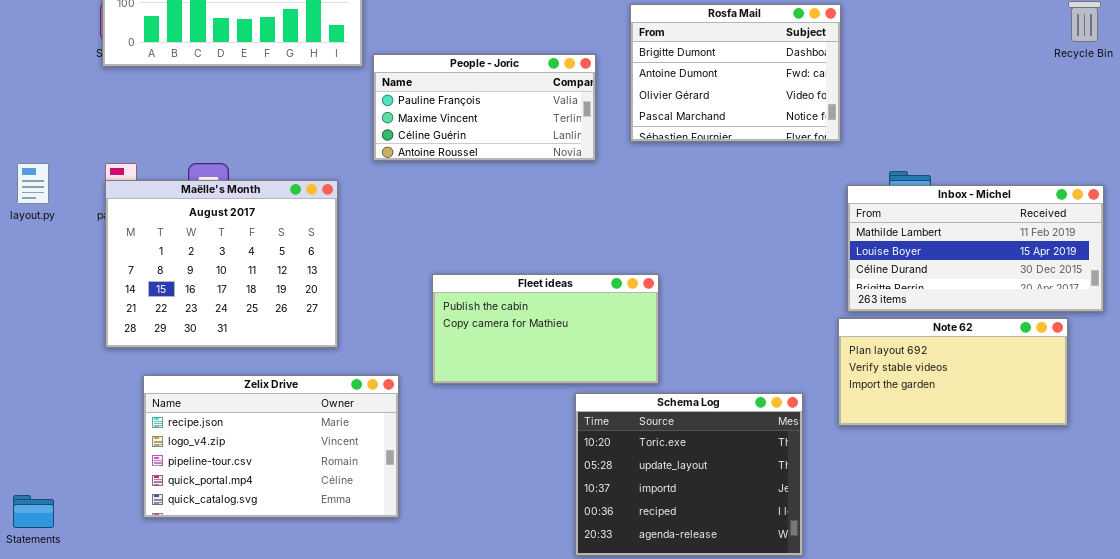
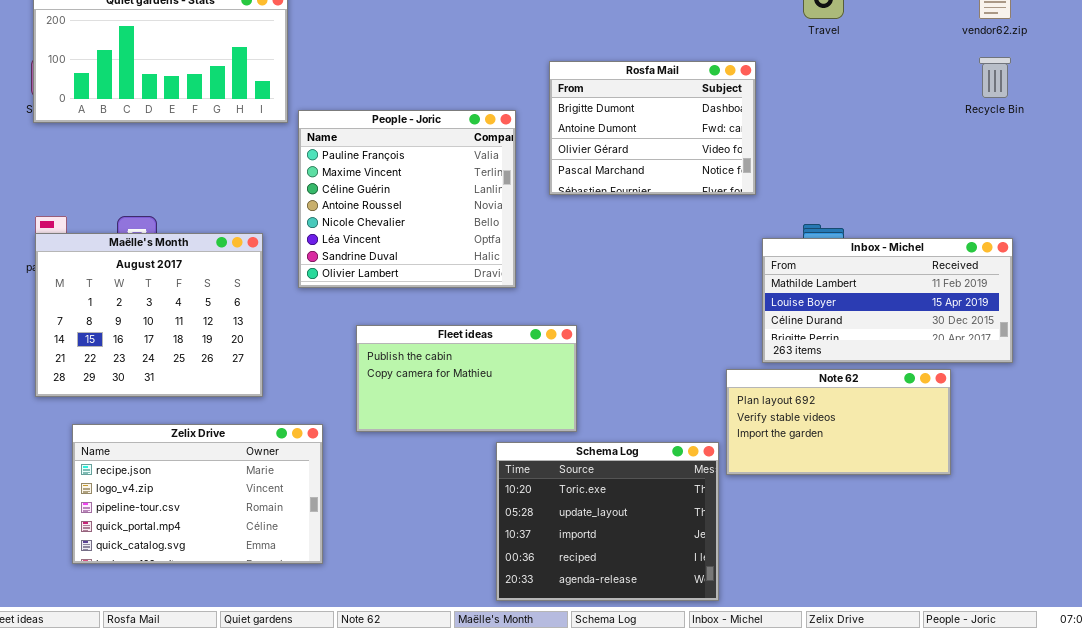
People - Joric: [373,54,596,161] -> [298,110,516,288], resized
Note 62: [838,318,1068,426] -> [726,369,951,475], moved

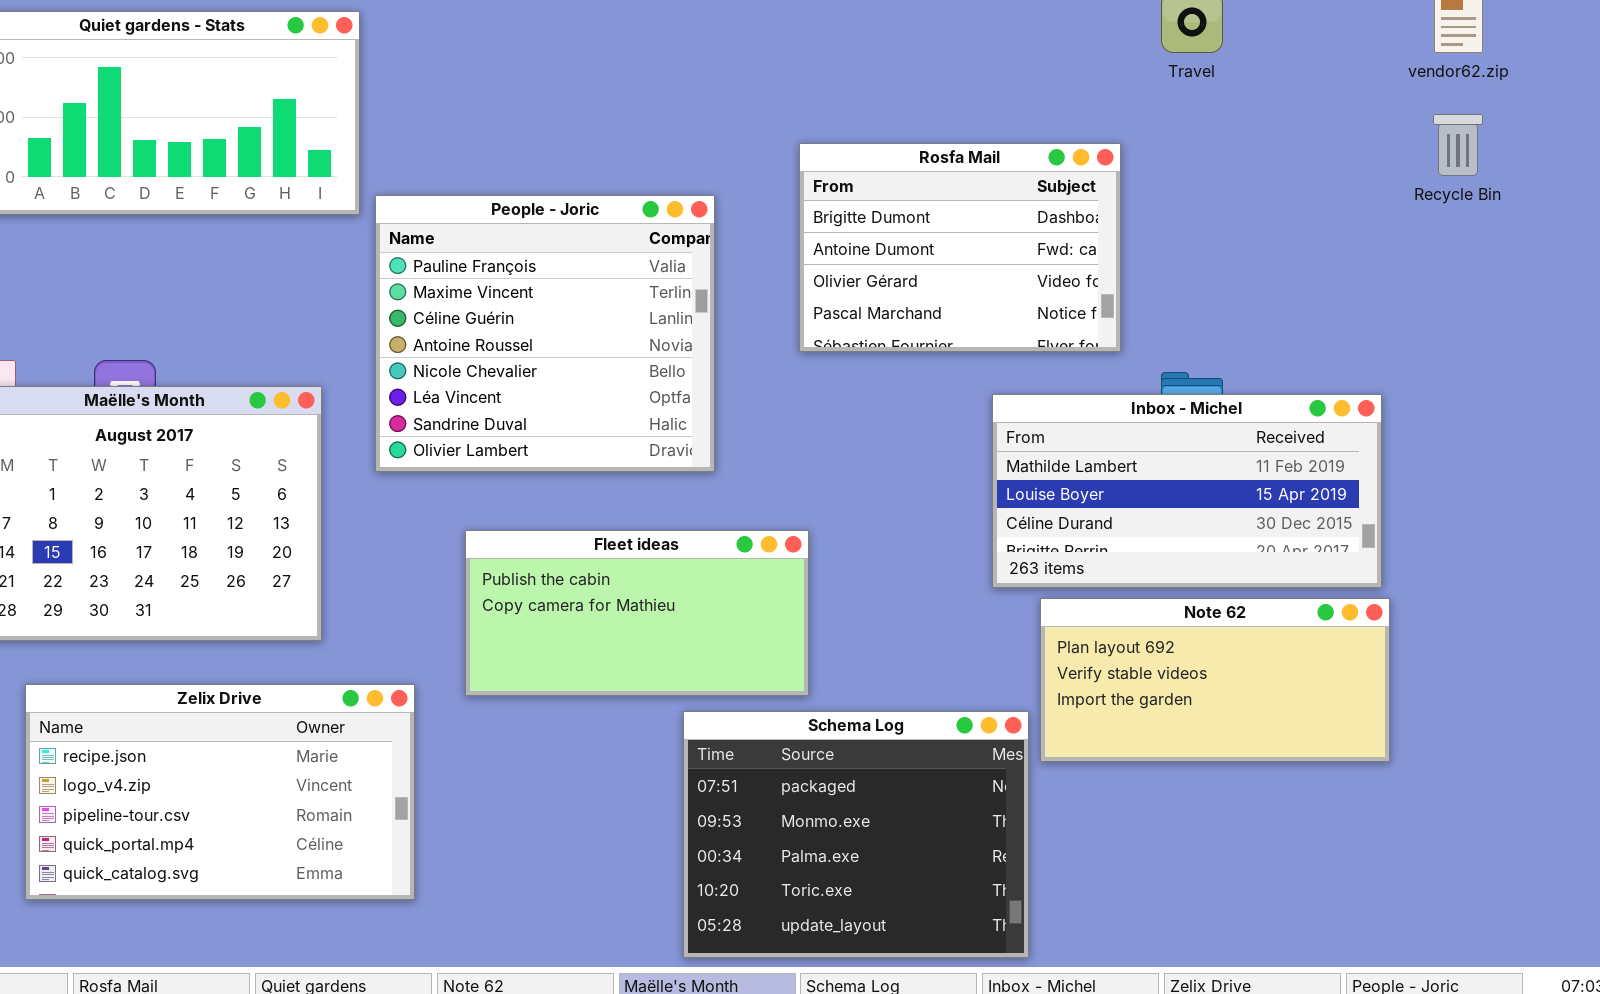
Rosfa Mail: [549,61,756,195] -> [799,143,1121,352], moved
Inbox - Michel: [762,238,1013,363] -> [992,394,1382,588], moved
Schema Log: [496,442,719,601] -> [683,711,1029,958], scrolled up 3 rows

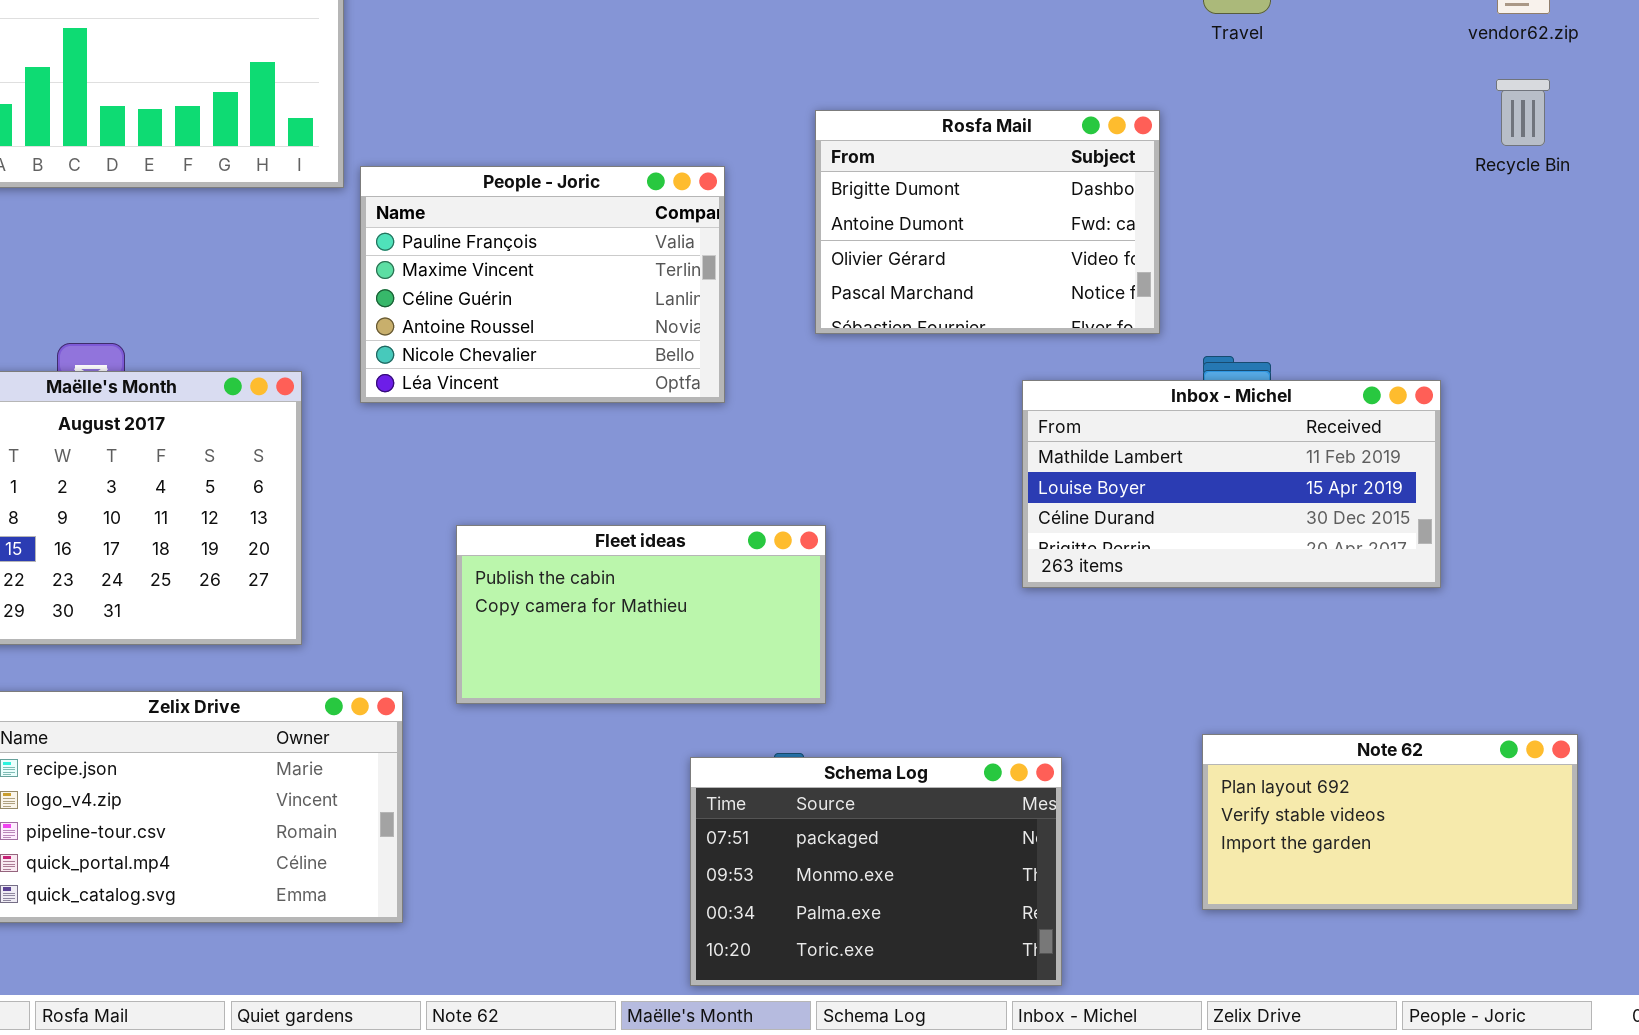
People - Joric: [375,195,715,472] -> [360,166,725,403], resized
Note 62: [1040,598,1390,762] -> [1202,734,1578,910], moved
Schema Log: [683,711,1029,958] -> [690,757,1062,986], resized

